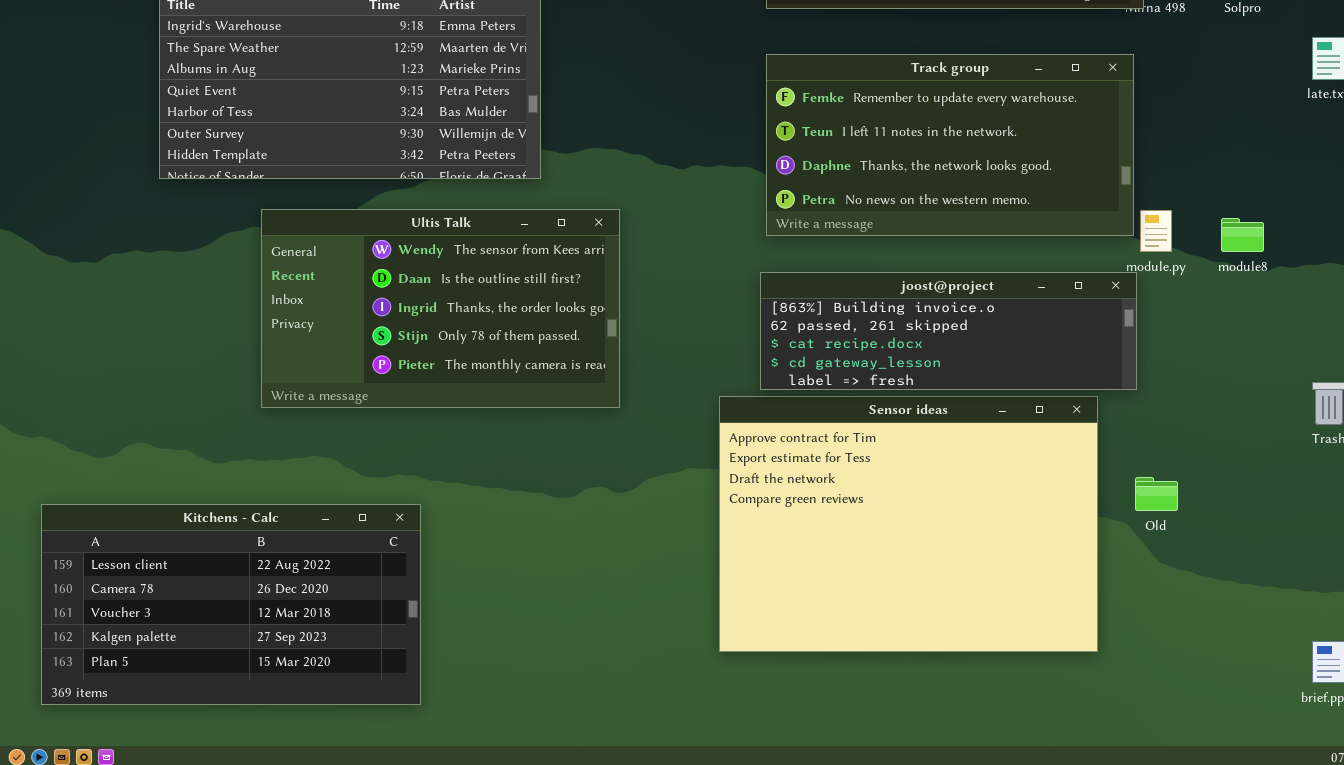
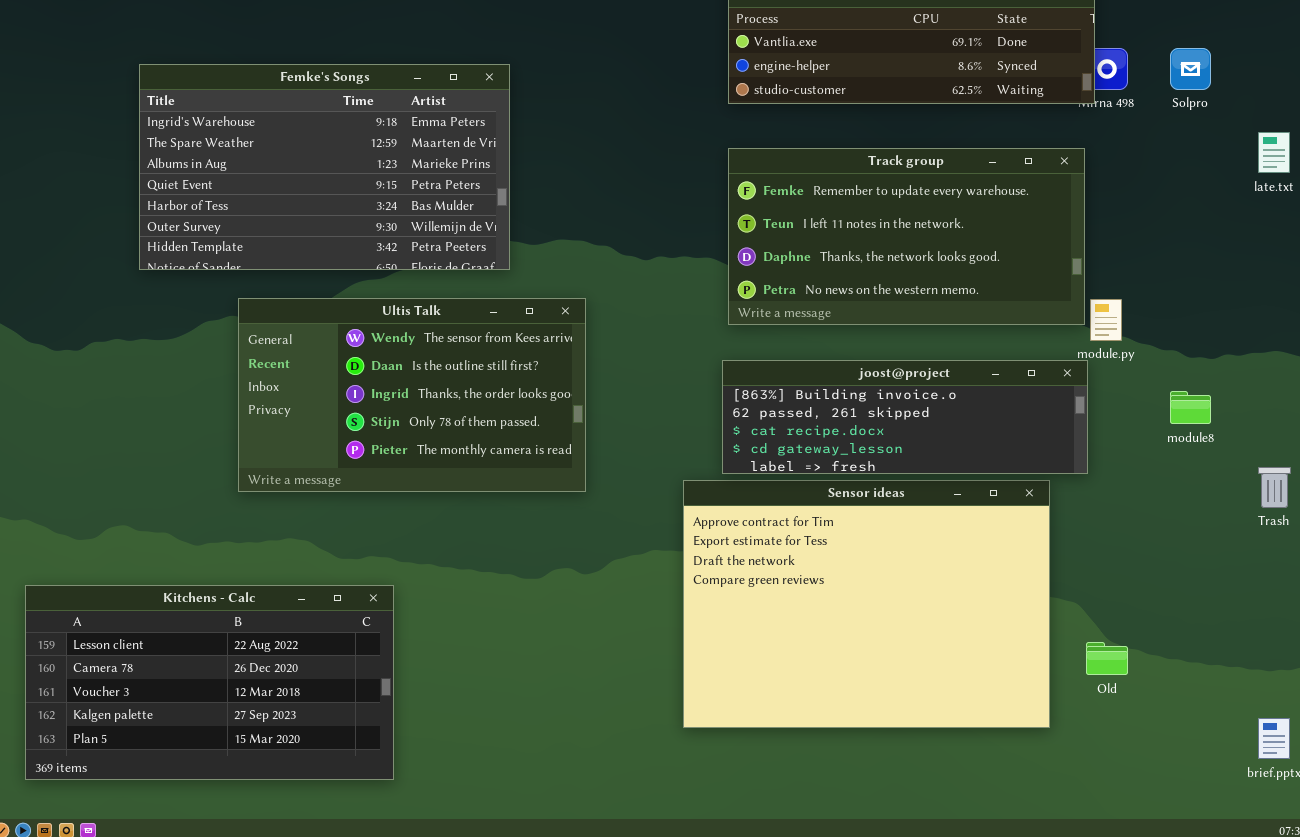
module8: [1221,218,1264,252] -> [1170,391,1211,424], moved
Old: [1135,477,1178,511] -> [1086,642,1128,675], moved

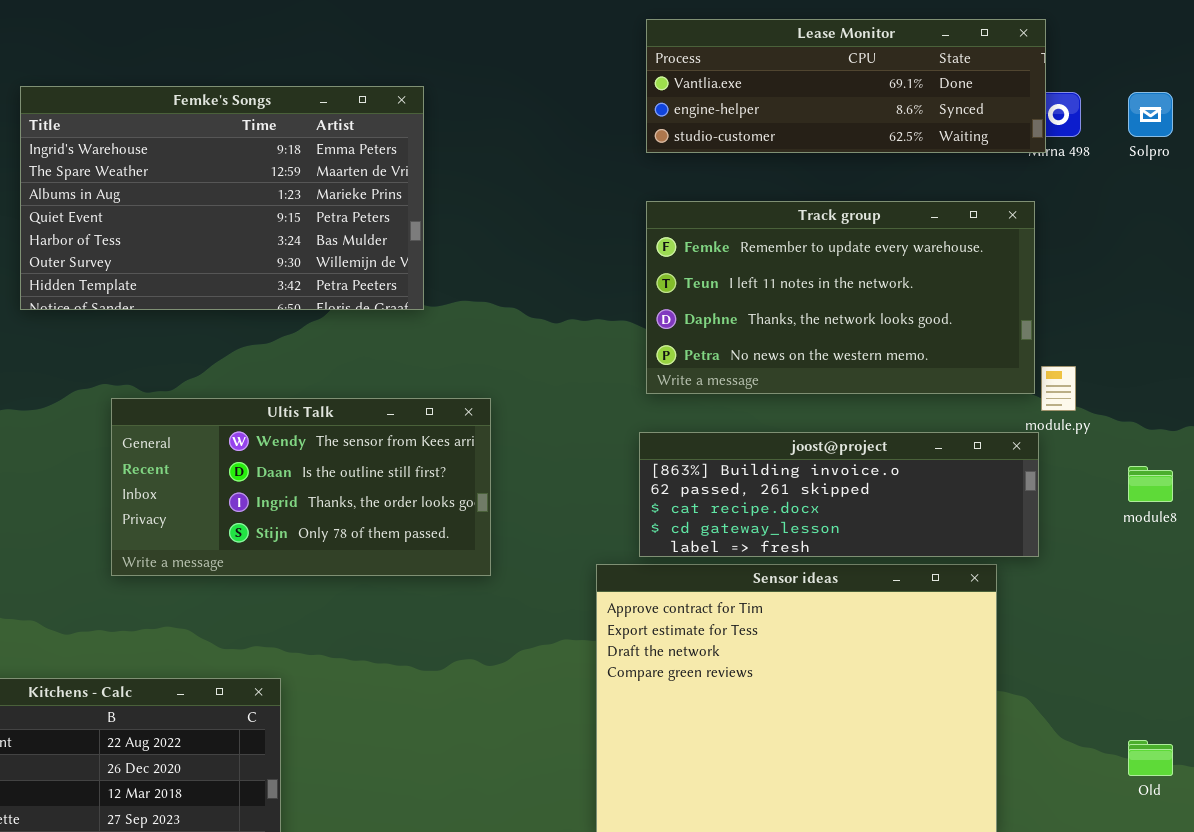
Femke's Songs: [139,64,510,270] -> [20,86,424,310], moved
Ultis Talk: [238,298,586,492] -> [111,398,491,576], resized
Old: [1086,642,1128,675] -> [1128,740,1173,776], moved

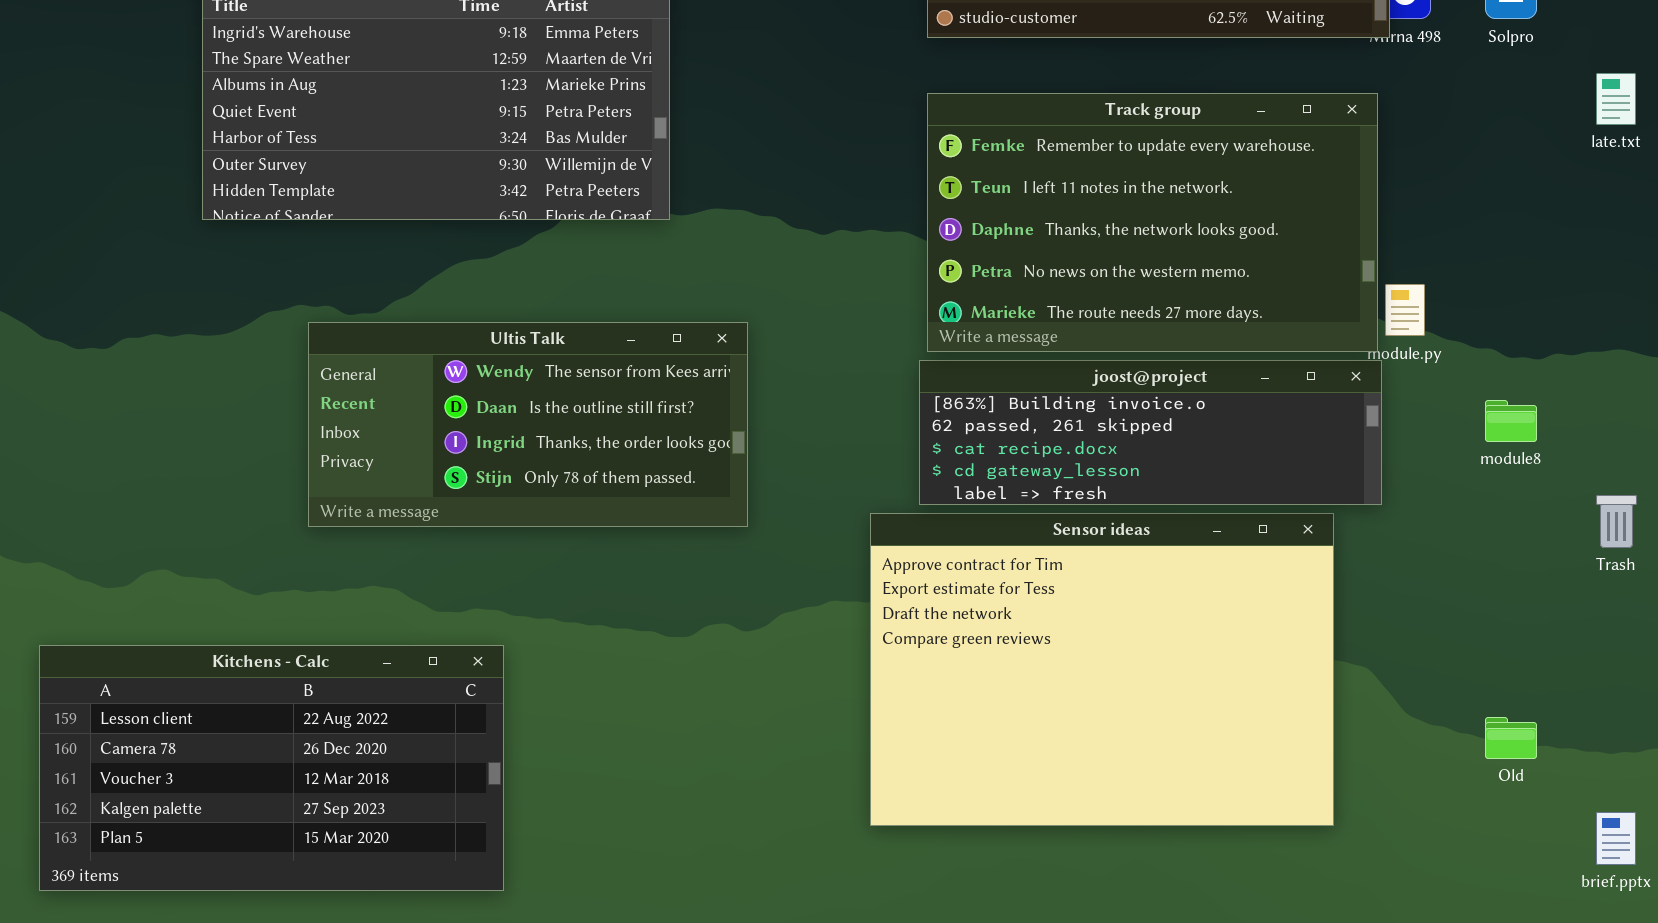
Track group: [646,201,1035,394] -> [927,93,1378,352], resized

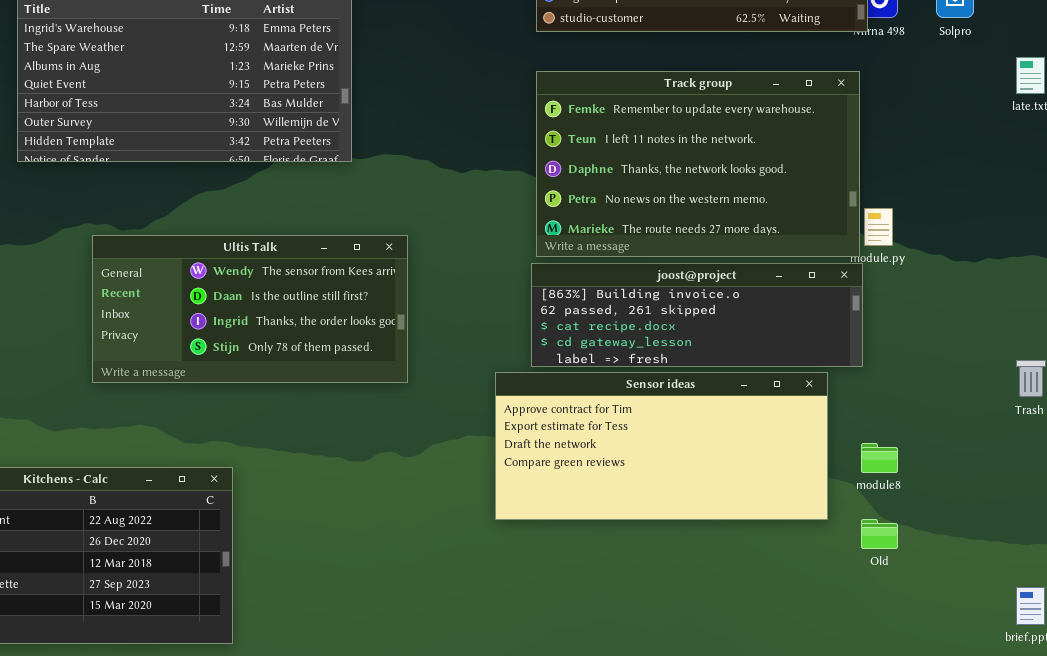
module8: [1485,400,1537,442] -> [861,443,898,473], moved
Sensor ideas: [870,513,1334,826] -> [495,372,828,520], resized
Old: [1485,717,1537,759] -> [861,519,898,549], moved

